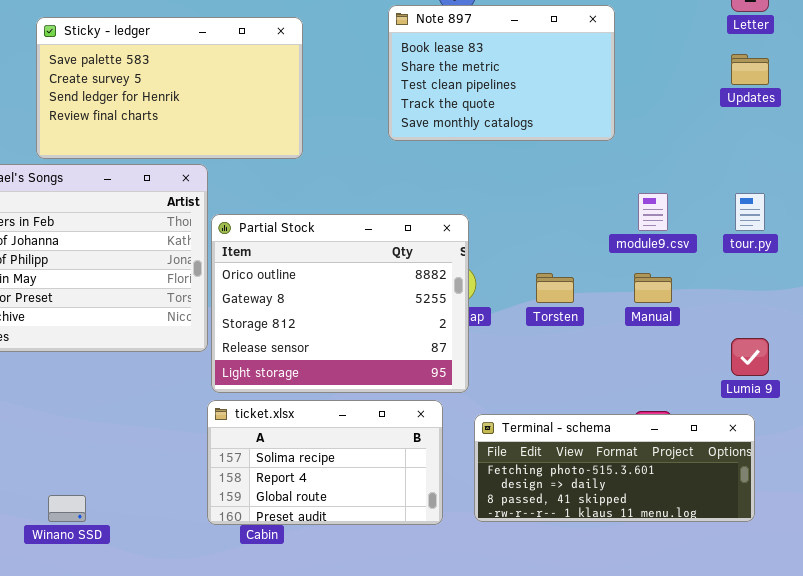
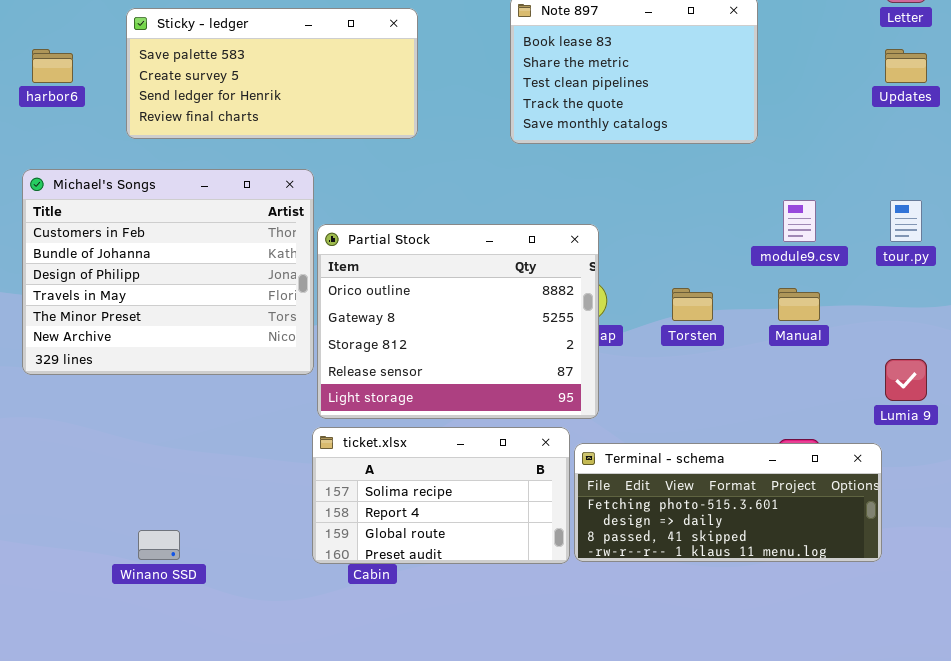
Sticky - ledger: [36,17,303,159] -> [126,8,418,139], resized
Terminal - schema: [474,414,755,522] -> [574,443,882,562], moved

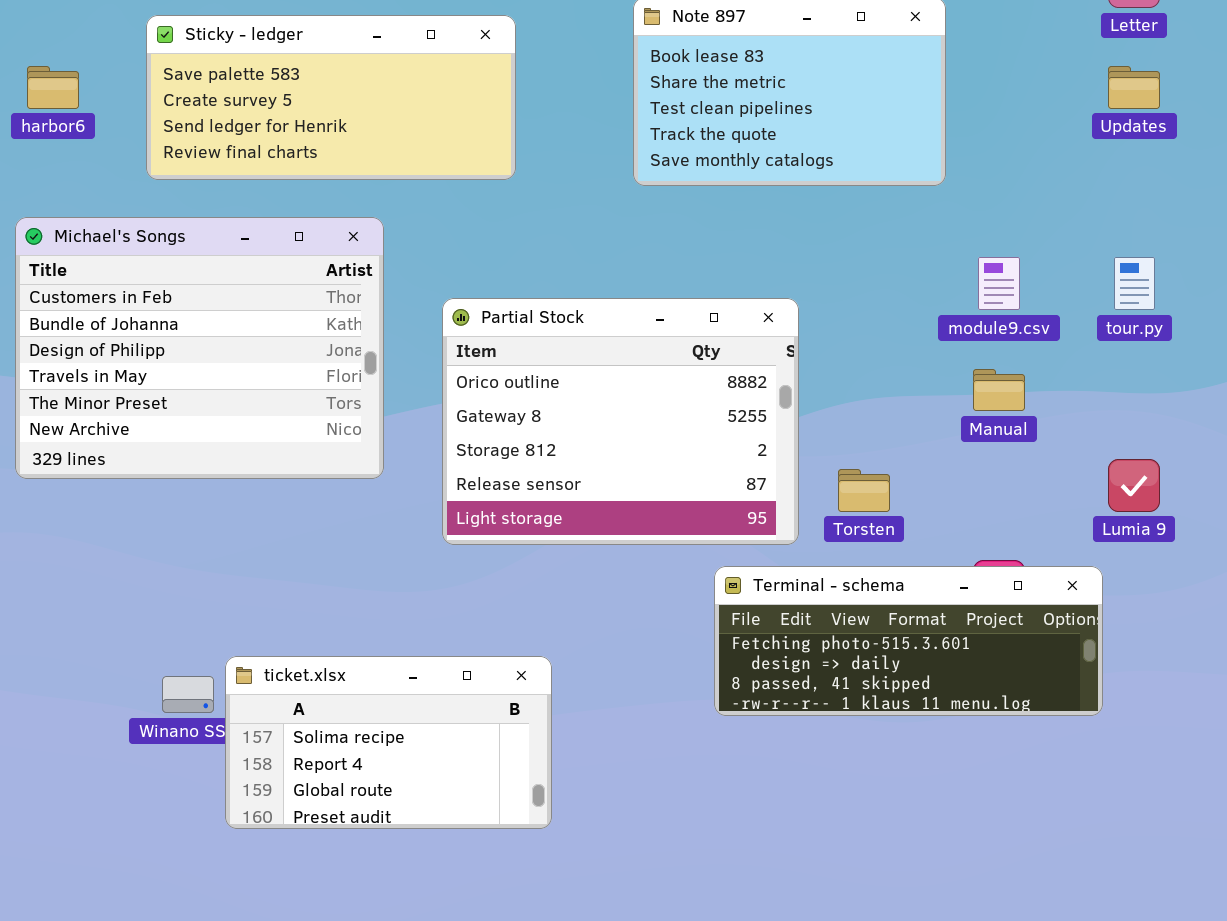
Partial Stock: [317,224,599,419] -> [442,298,799,545], moved
Torsten: [672,288,713,321] -> [838,469,890,512], moved
ticket.xlsx: [312,427,570,564] -> [225,656,552,829], moved

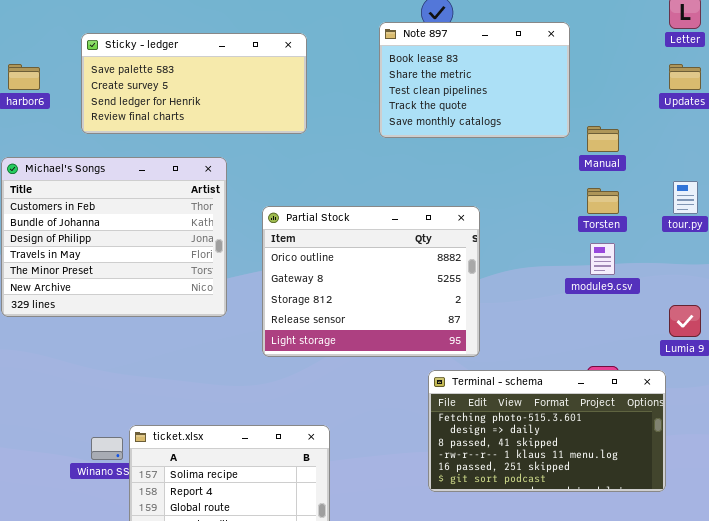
module9.csv: [978,257,1020,310] -> [590,243,615,275], moved
Manual: [973,369,1025,411] -> [587,126,619,152], moved
Torsten: [838,469,890,512] -> [587,188,619,214], moved
Terminal - schema: [714,566,1103,716] -> [428,370,666,492], resized

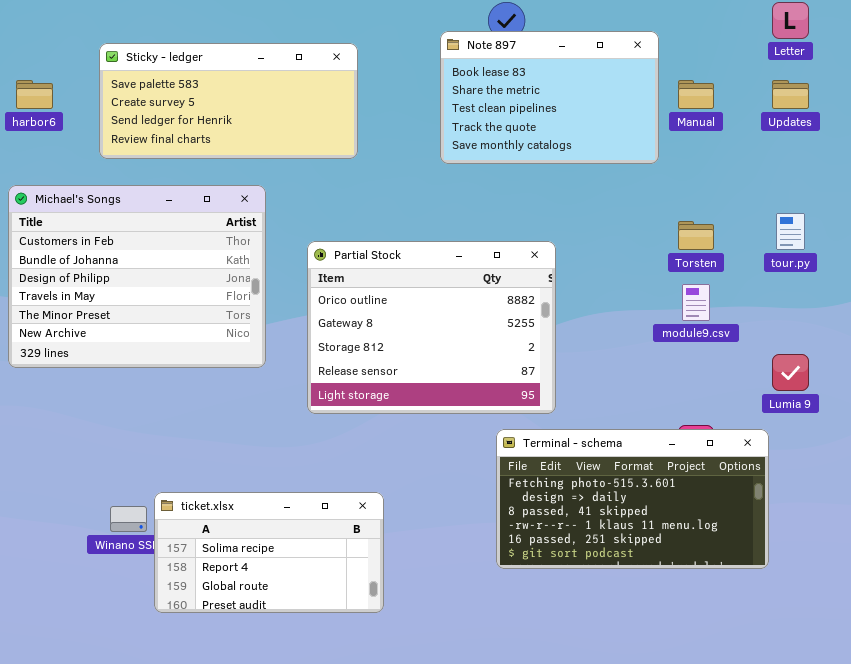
Manual: [587,126,619,152] -> [678,80,714,109], moved

